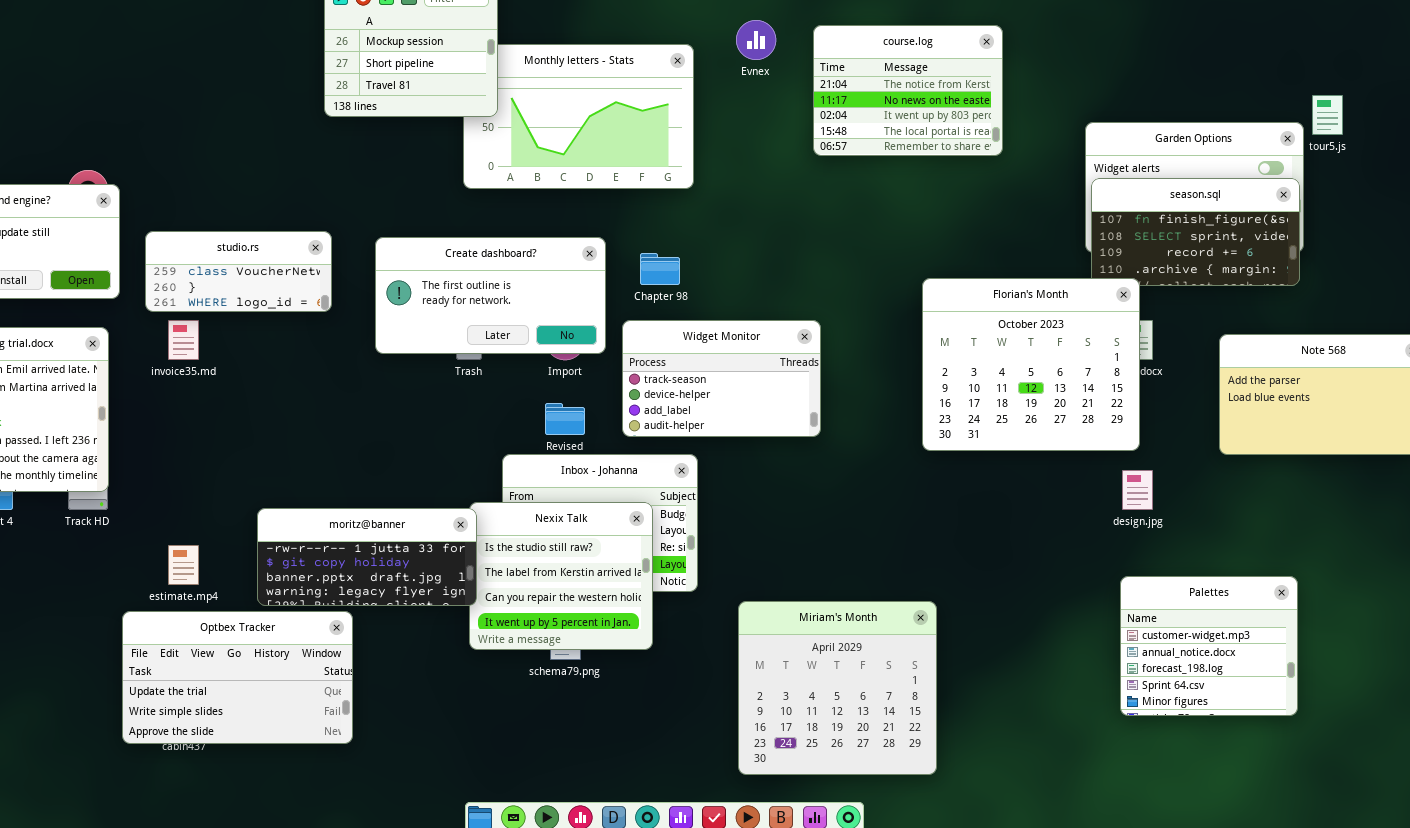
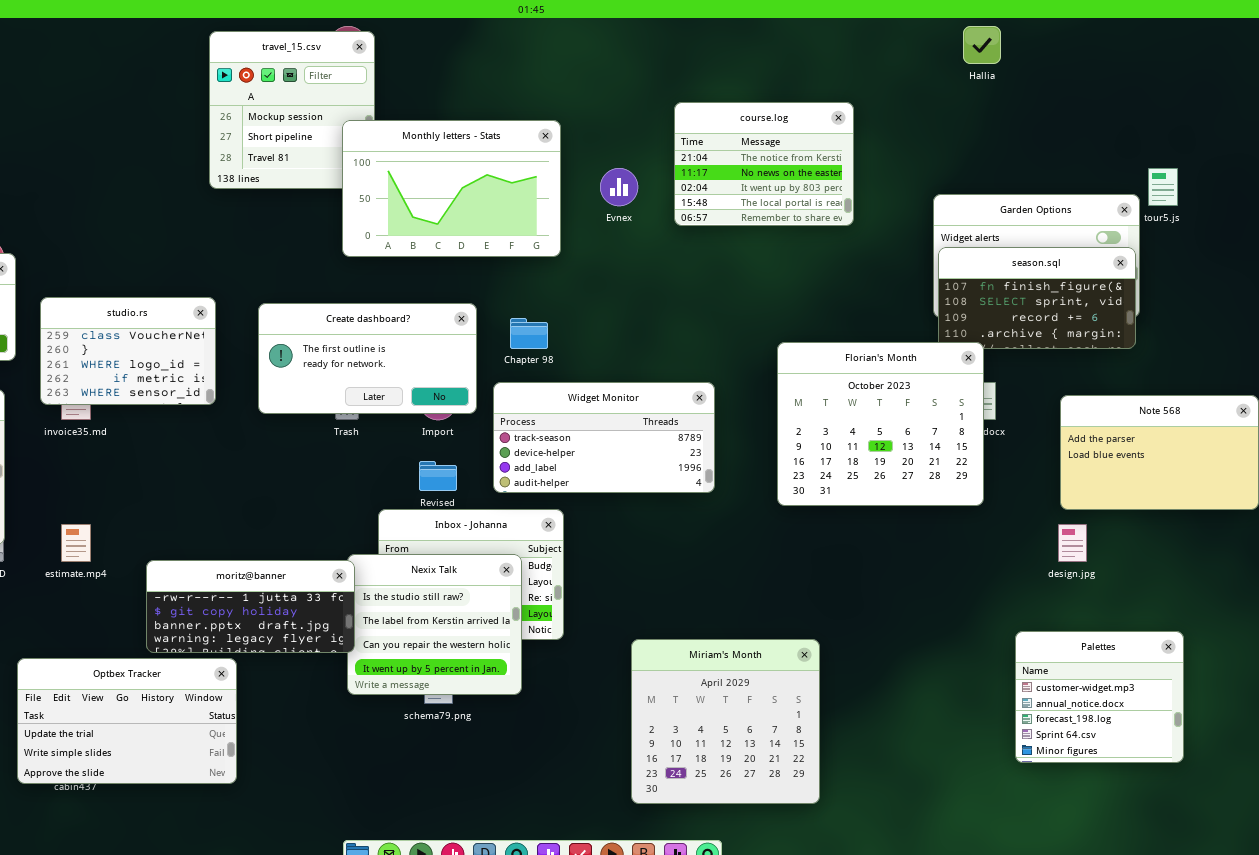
Evnex: [736,20,776,60] -> [600,168,638,206], moved
Monthly letters - Stats: [463,44,694,189] -> [342,120,561,257], raised
studio.rs: [145,231,332,312] -> [40,297,216,405], resized
Widget Monitor: [622,320,821,437] -> [493,382,715,493], resized
design.jpg: [1122,470,1153,510] -> [1058,524,1087,562], moved
estimate.mp4: [168,545,199,585] -> [61,524,91,562], moved
Palettes: [1120,576,1298,716] -> [1015,631,1184,763], moved
Miriam's Month: [738,601,937,775] -> [631,639,820,804], moved

